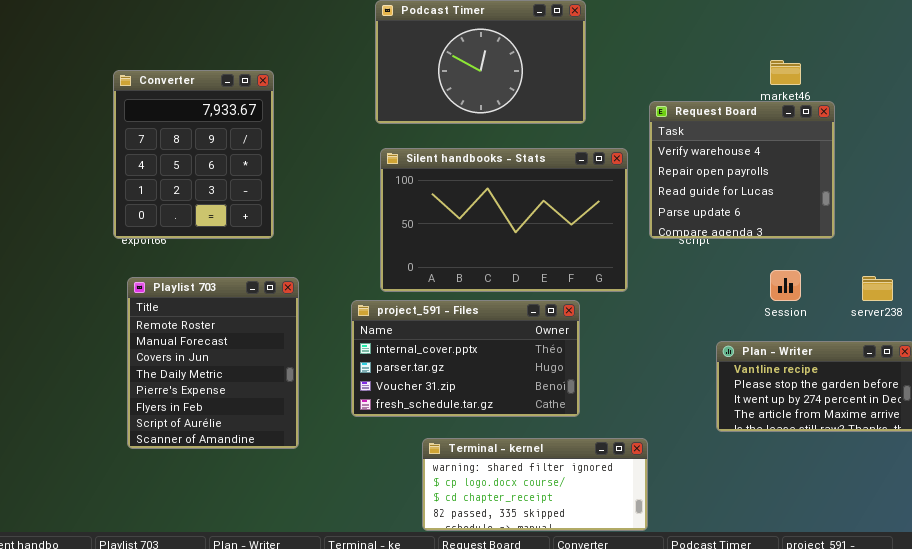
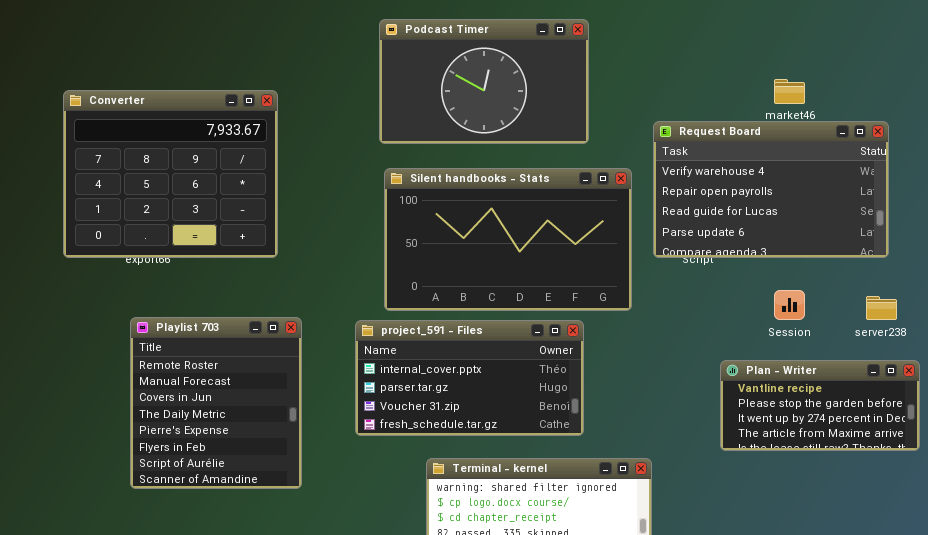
Converter: [113,70,274,239] -> [63,90,278,258], resized
Request Board: [649,101,835,239] -> [653,121,889,258], resized
Playlist 703: [127,277,299,449] -> [130,317,302,489], moved

